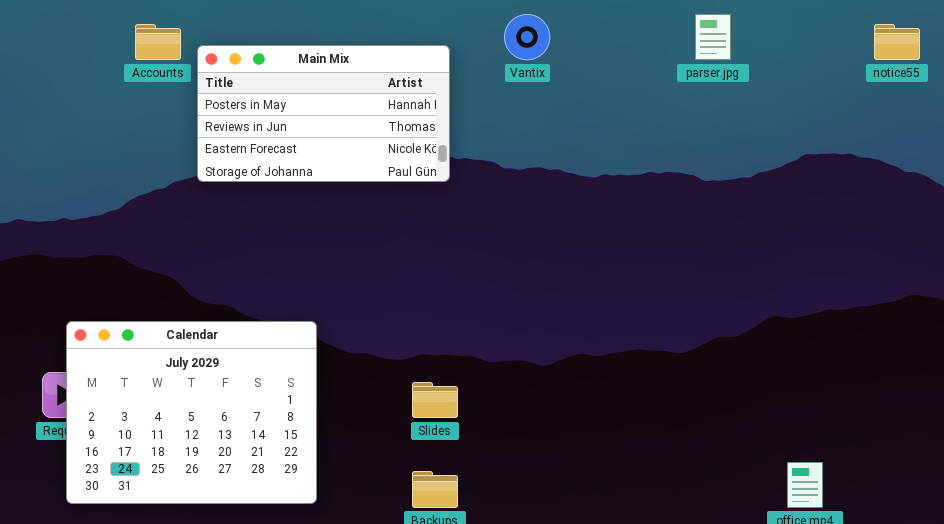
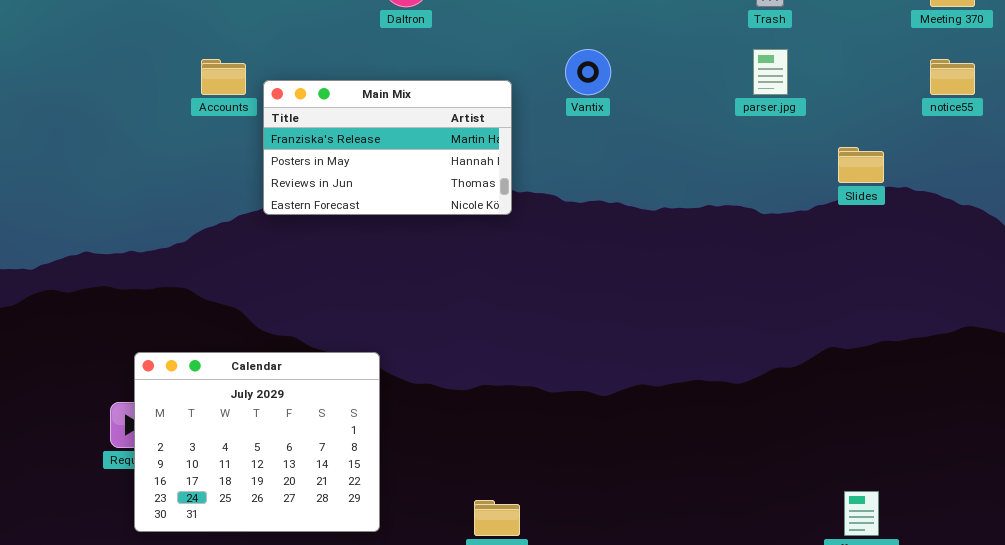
Main Mix: [197,45,450,182] -> [263,80,512,215], scrolled up 1 row
Slides: [412,382,458,418] -> [838,147,884,183], moved

